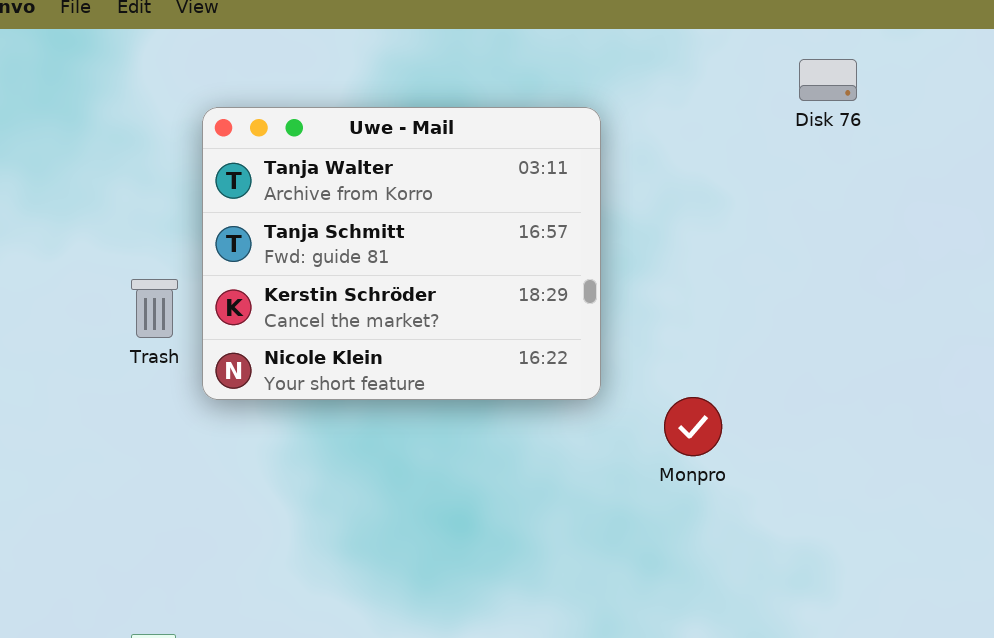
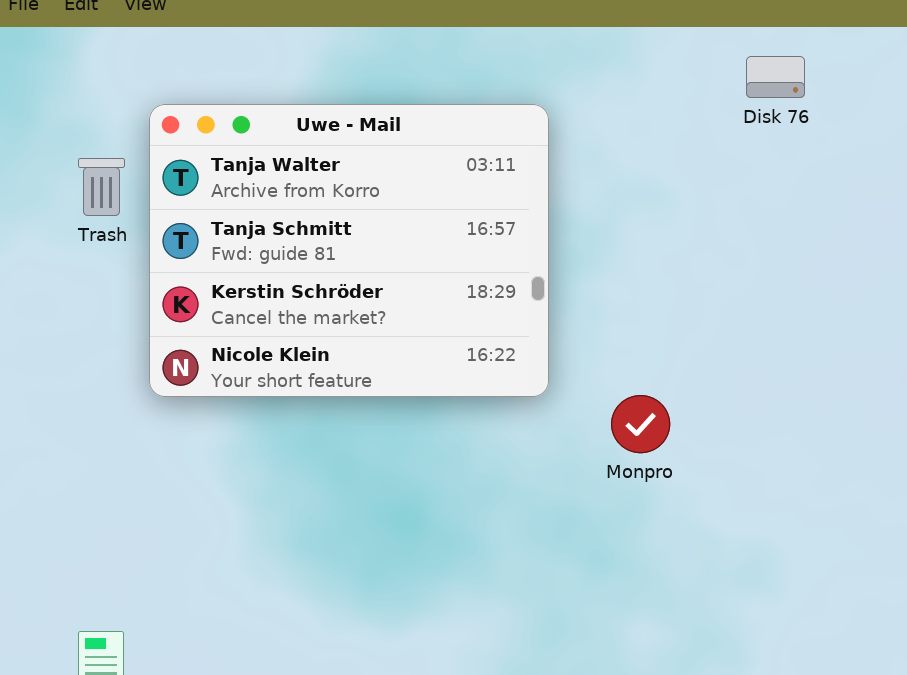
Trash: [131,279,178,338] -> [78,158,125,216], moved

